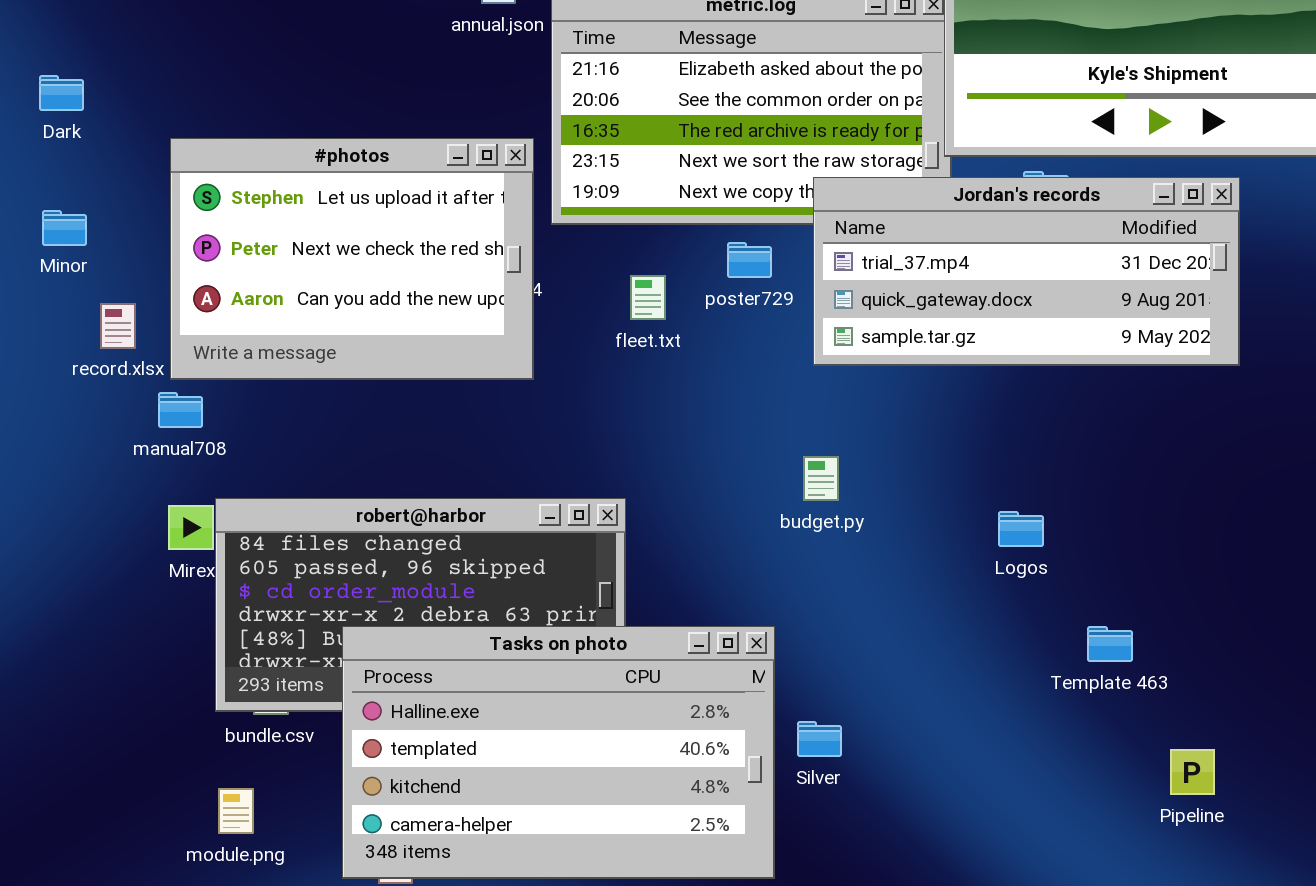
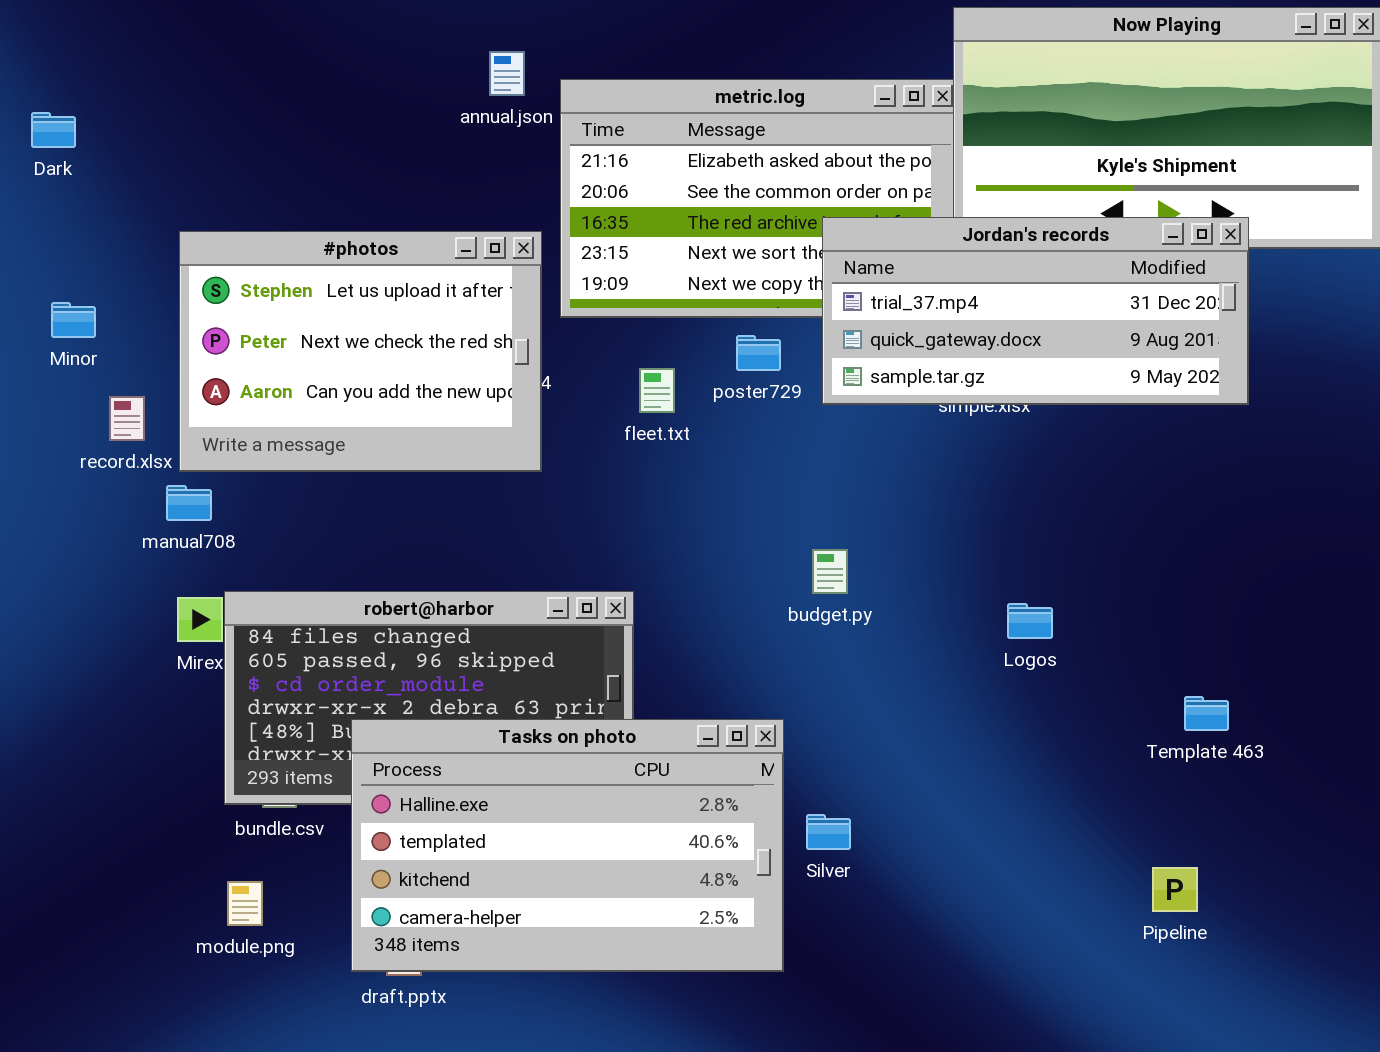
Dark: [39,75,84,111] -> [31,112,76,148], moved
Jordan's records: [813,177,1240,366] -> [822,217,1249,405], moved
Template 463: [1087,626,1133,662] -> [1184,696,1229,731], moved
Pipeline: [1170,749,1215,795] -> [1152,867,1198,912], moved

